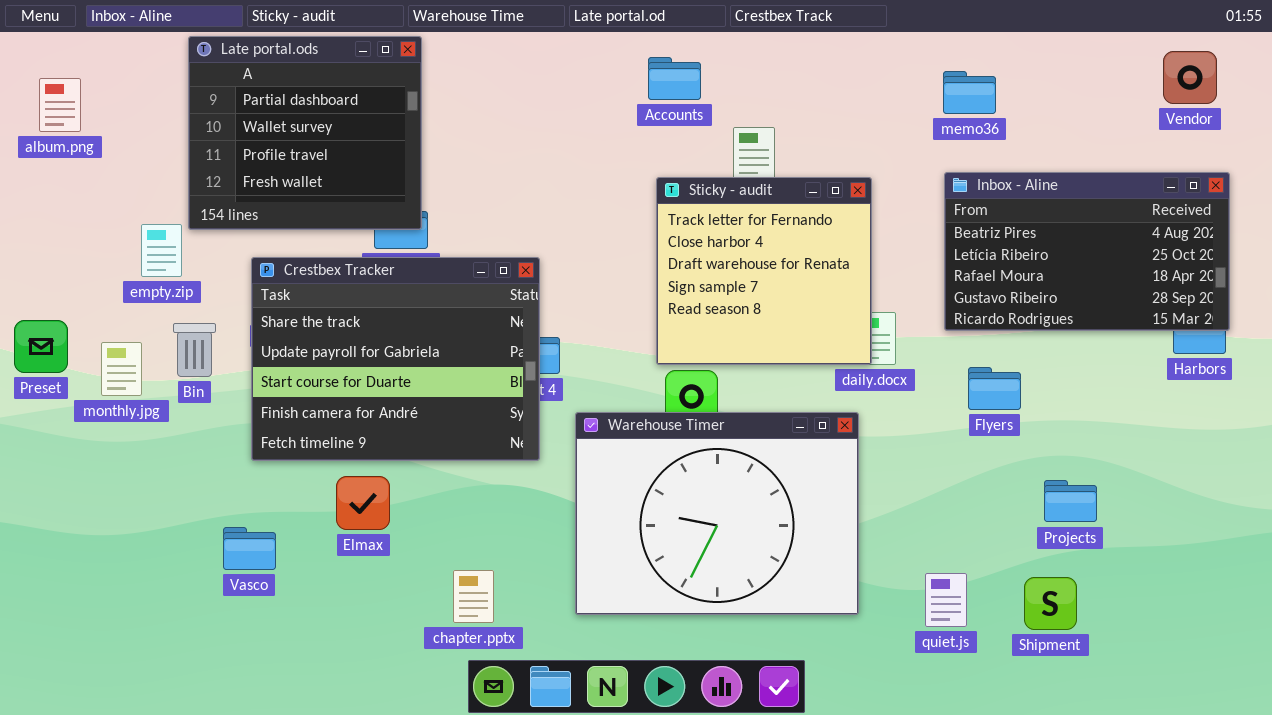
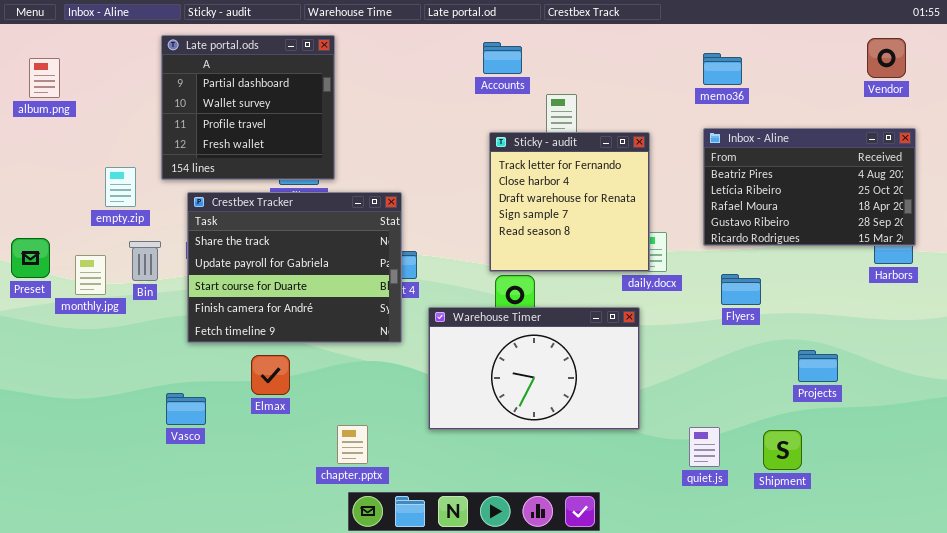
Late portal.ods: [188,36,422,230] -> [161,35,335,180], moved
Warehouse Timer: [575,412,859,615] -> [428,307,640,430], resized
Projects: [1044,480,1097,522] -> [798,350,838,382], moved

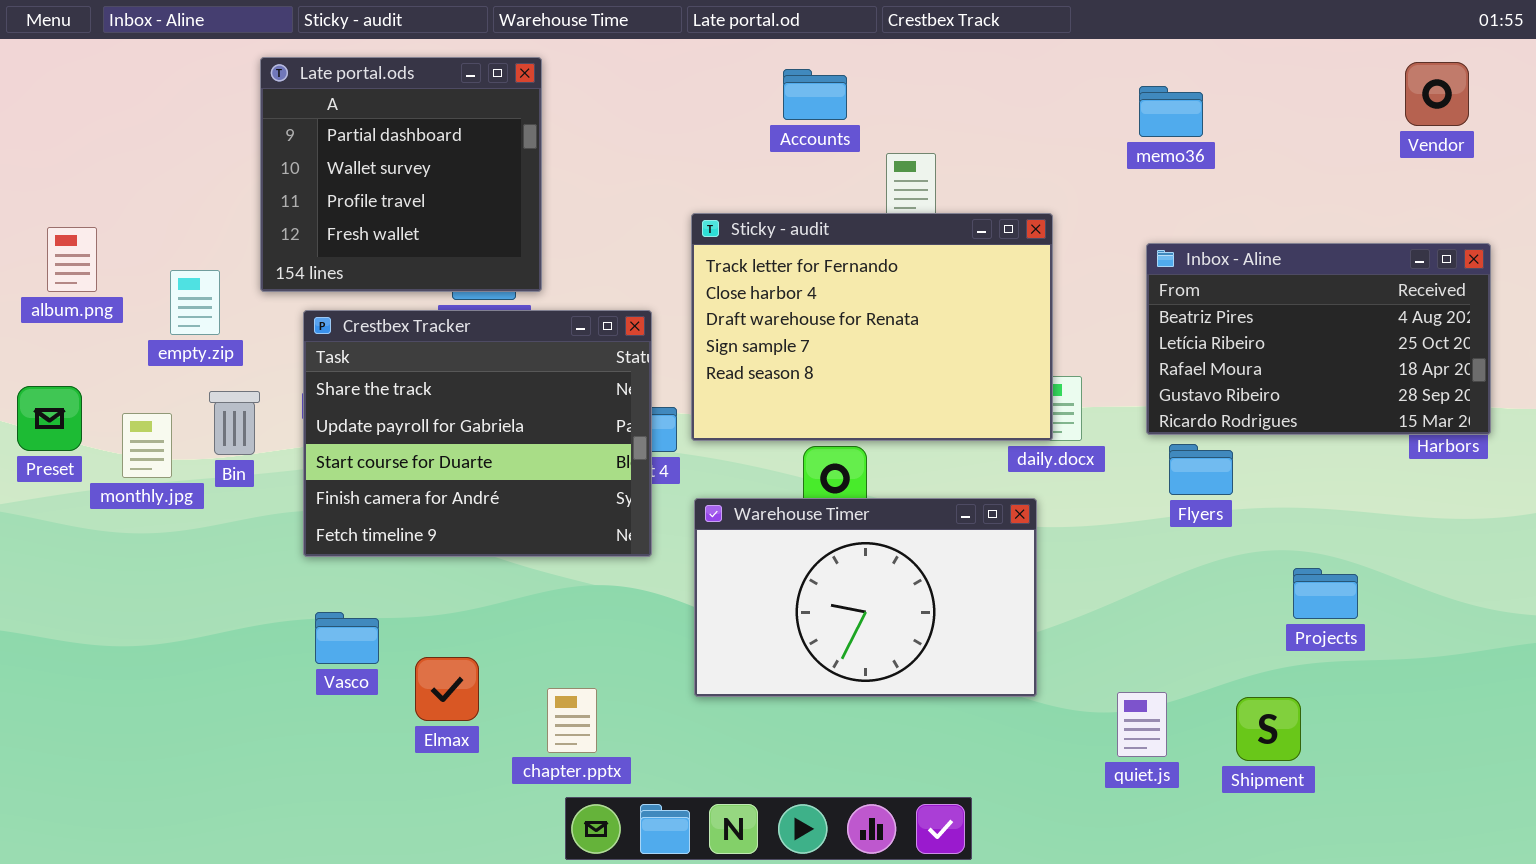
album.png: [29,58,60,98] -> [47,227,97,292], moved
Inbox - Aline: [703,128,916,246] -> [1146,243,1491,435], moved
Sticky - audit: [489,132,650,272] -> [691,213,1053,441], resized
Elmax: [251,355,290,395] -> [415,657,479,721], moved
Vasco: [166,393,206,425] -> [315,612,379,664], moved

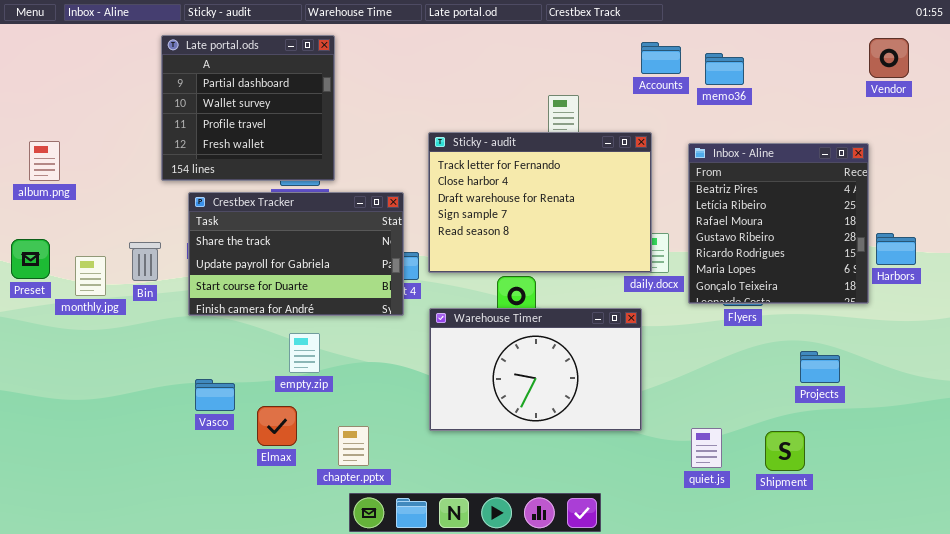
Accounts: [783,69,847,120] -> [641,42,681,74], moved
Inbox - Aline: [1146,243,1491,435] -> [688,143,869,304], moved, resized
empty.zip: [170,270,220,335] -> [289,333,320,373], moved
Crestbex Tracker: [303,310,652,557] -> [188,192,404,316], resized

